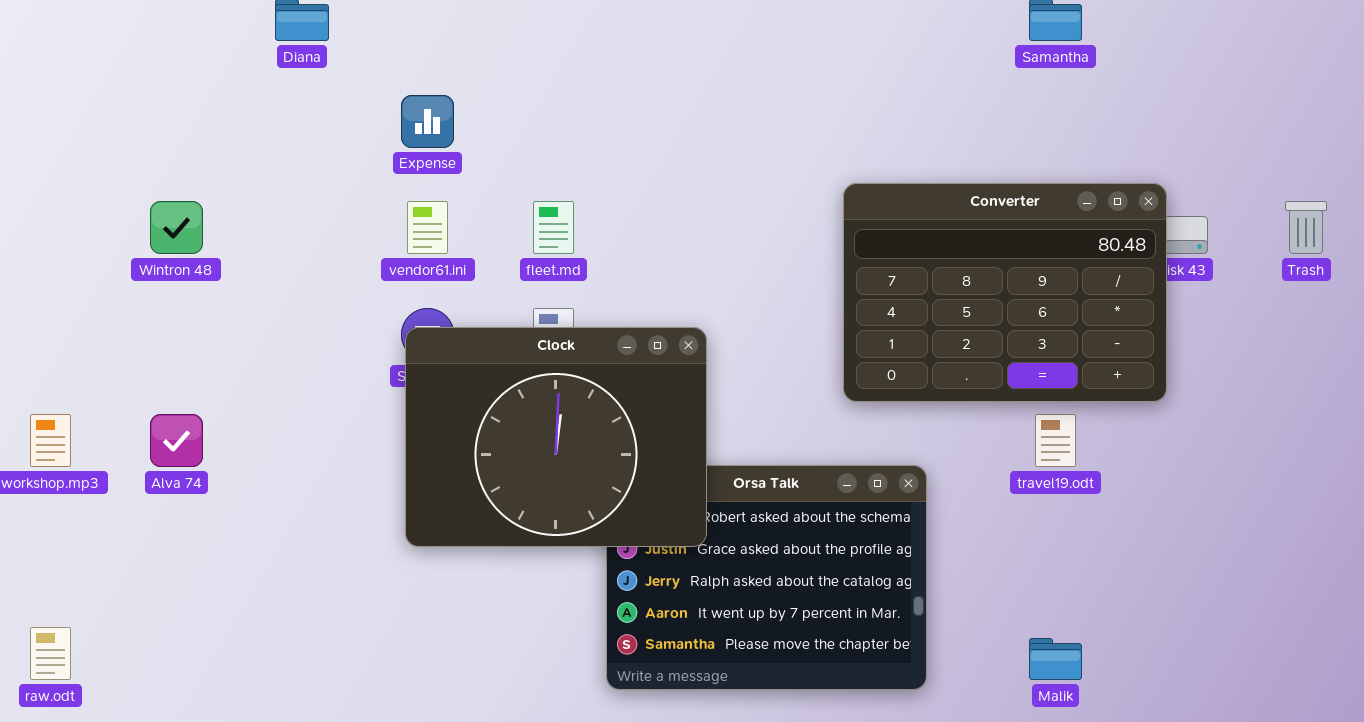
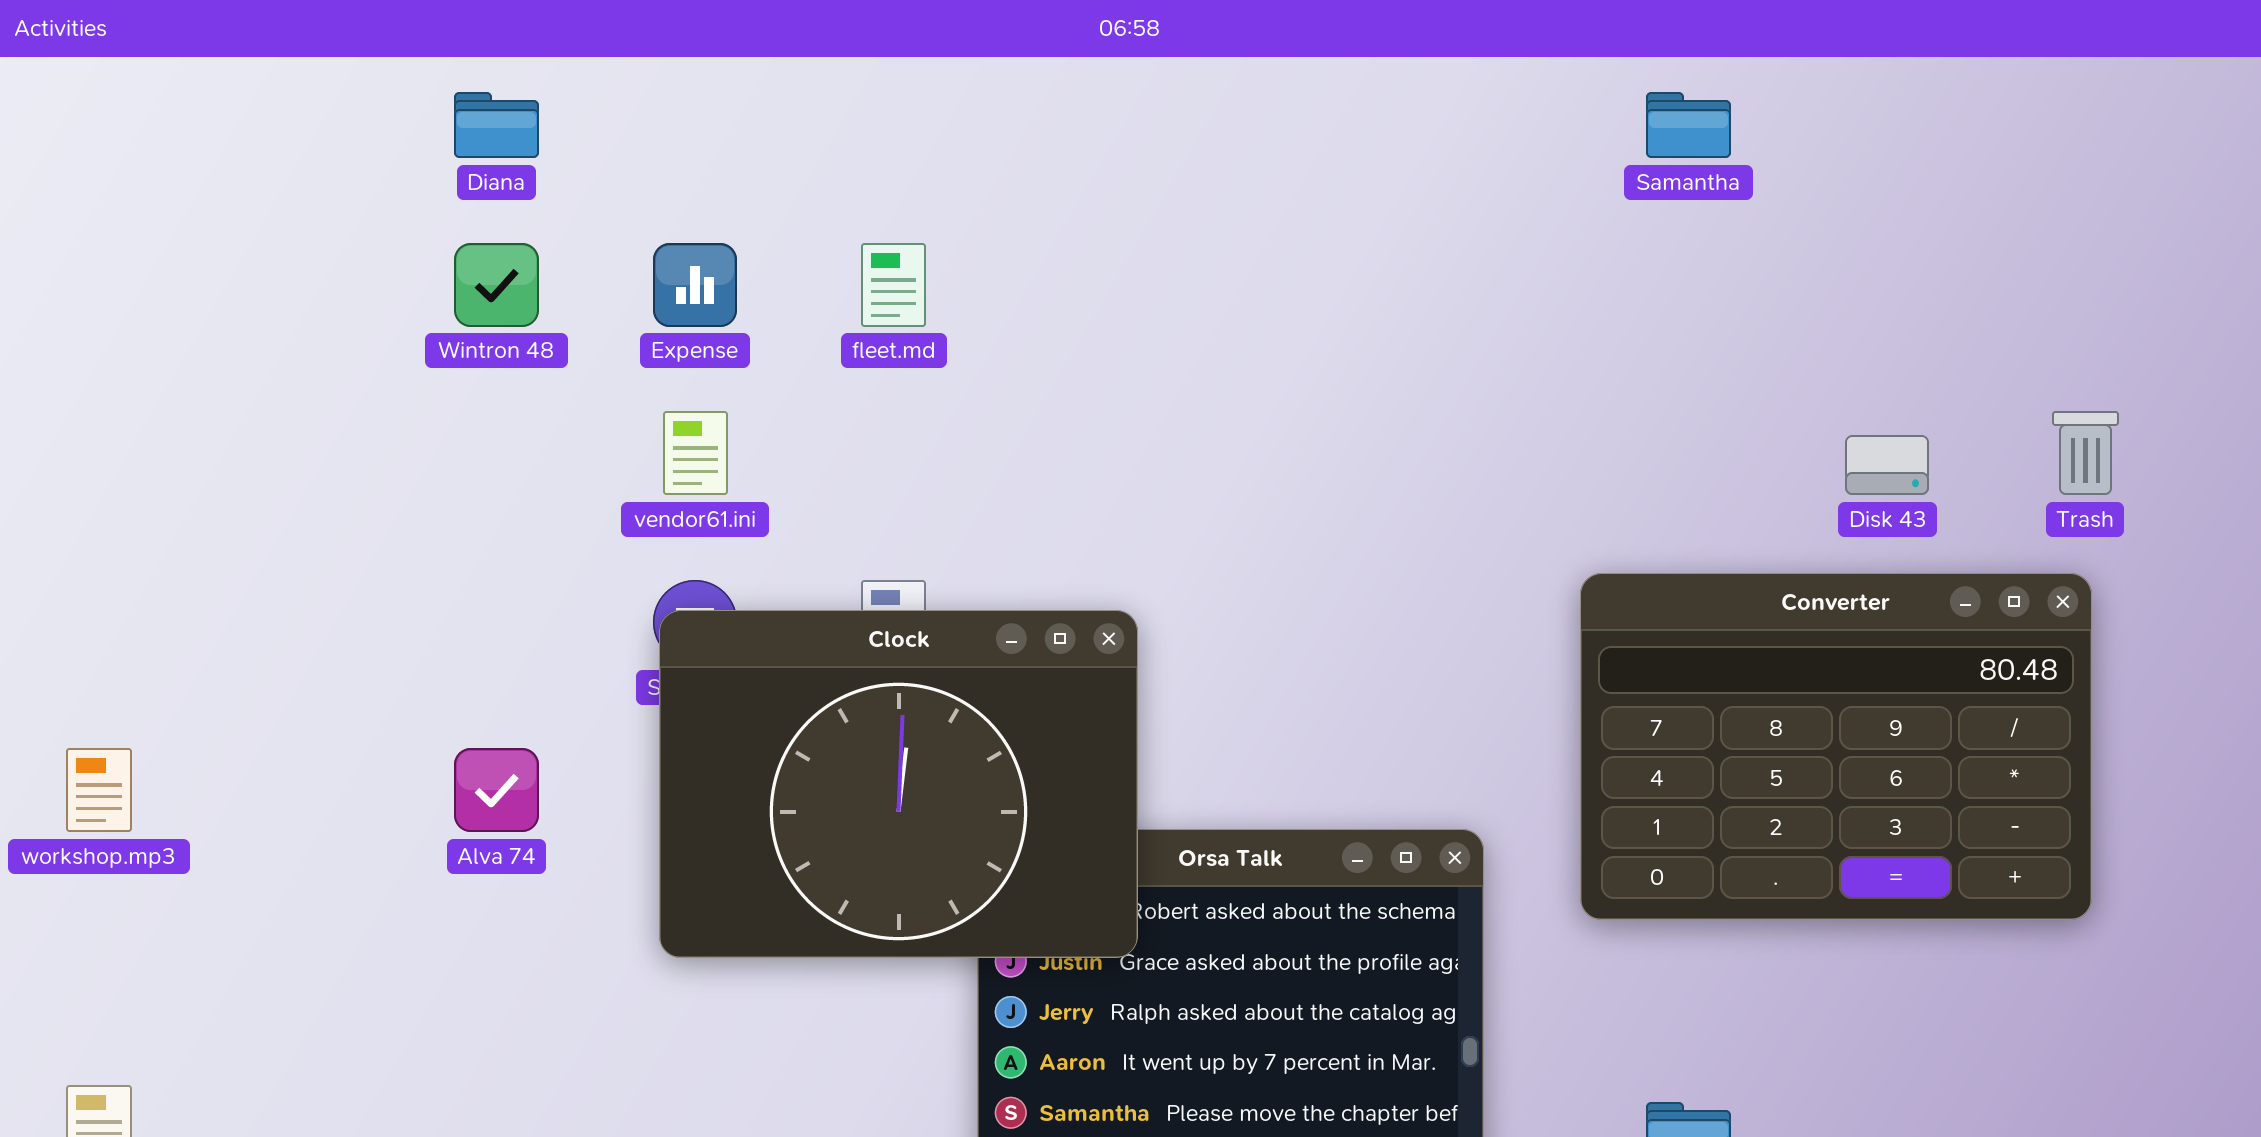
Converter: [843,183,1167,402] -> [1580,573,2092,920], moved
Wintron 48: [150,201,203,254] -> [454,243,539,327], moved
fleet.md: [533,201,574,254] -> [861,243,926,327], moved
Alva 74: [150,414,203,467] -> [454,748,539,832], moved

